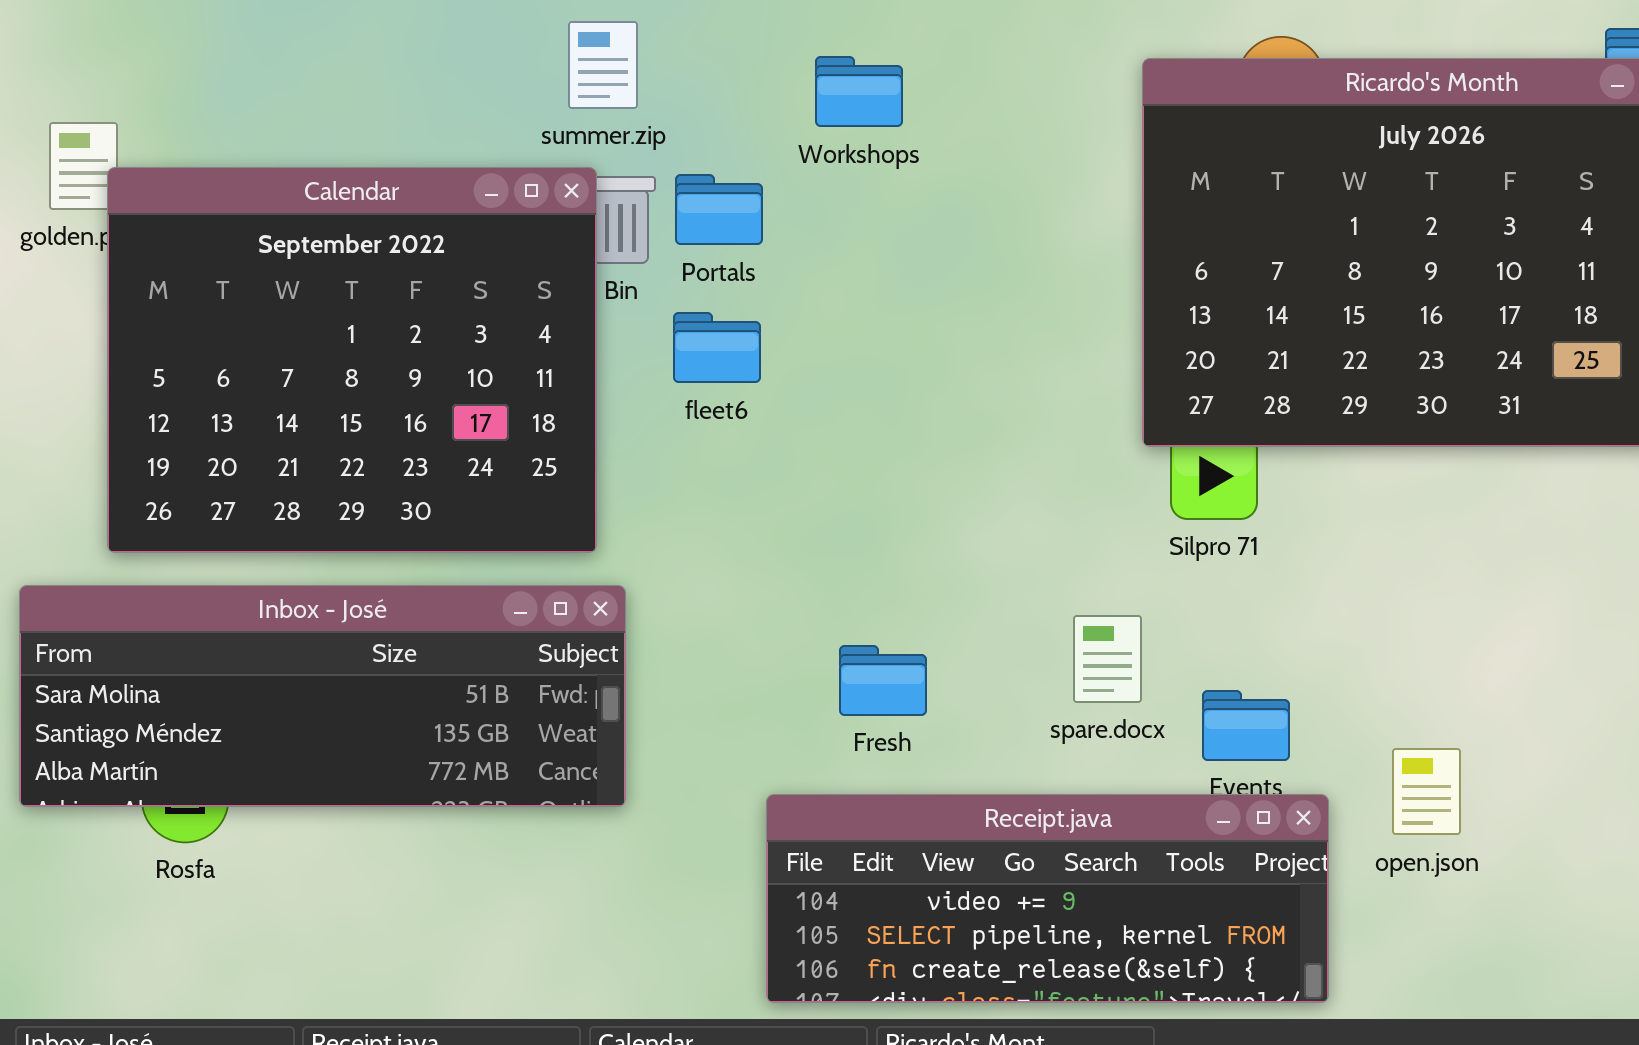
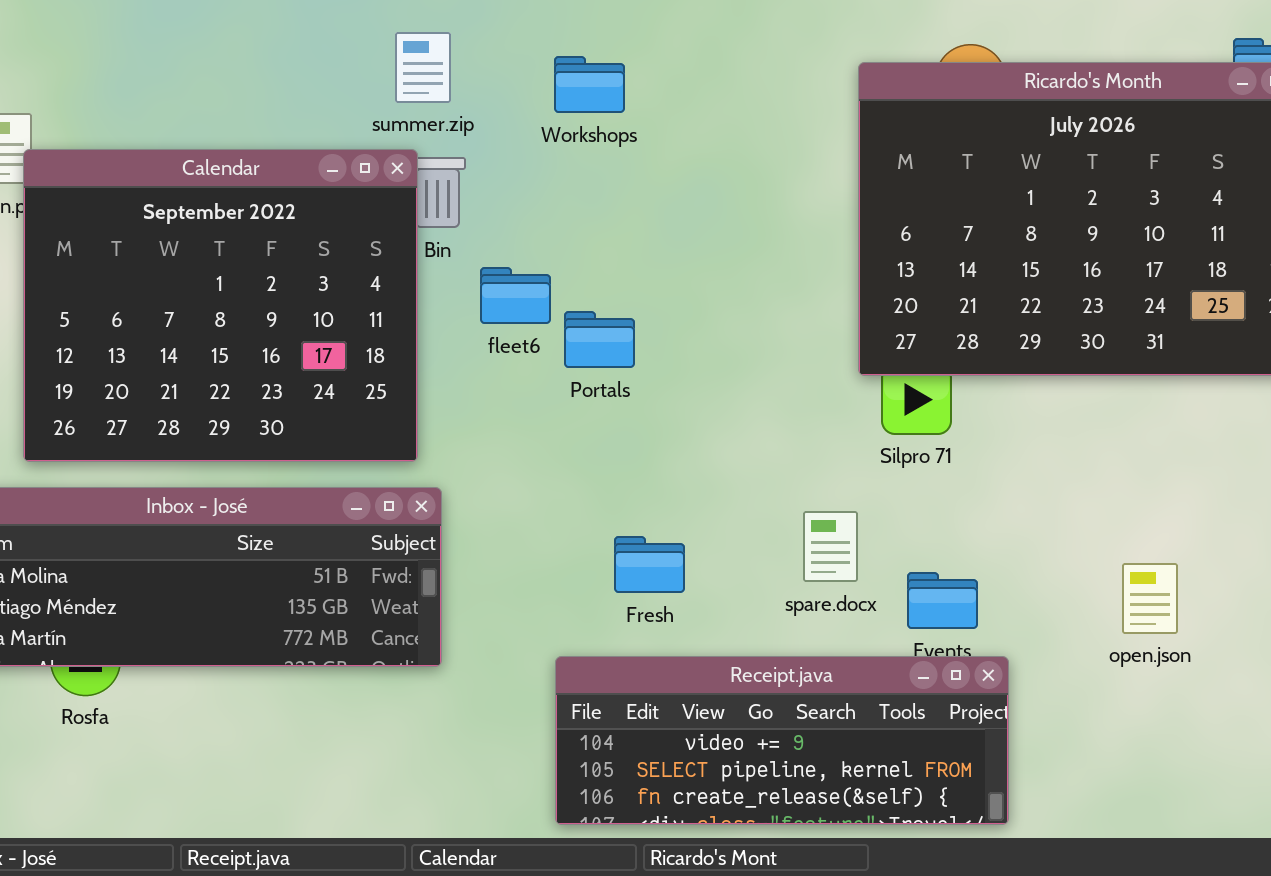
Workshops: [815,56,903,127] -> [554,56,625,113], moved
Portals: [675,174,763,245] -> [564,311,635,368], moved
open.json: [1392,748,1461,835] -> [1122,563,1178,634], moved

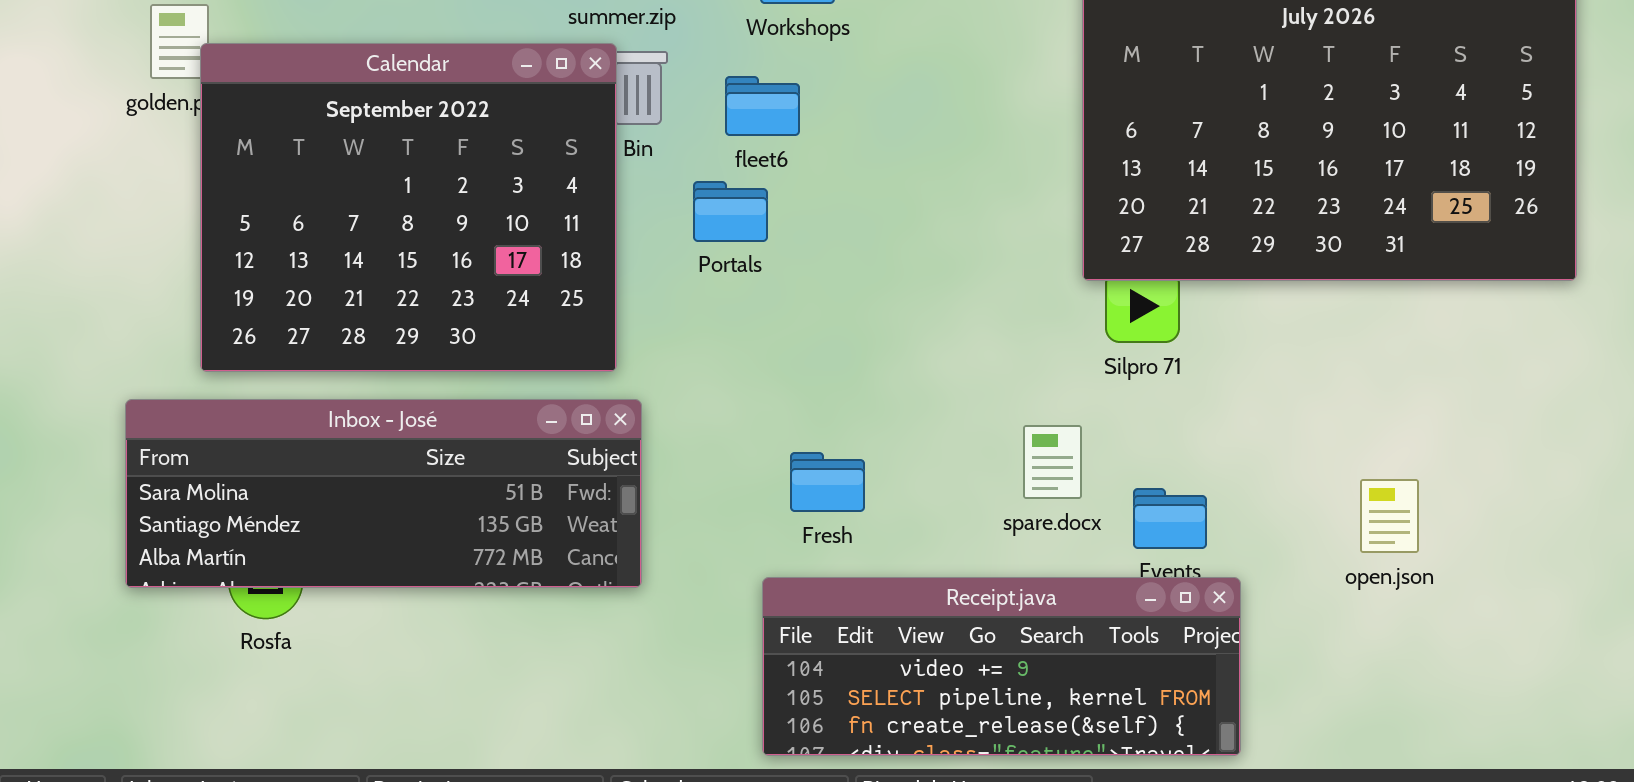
fleet6: [480,267,551,324] -> [725,76,800,136], moved
Portals: [564,311,635,368] -> [693,181,768,242], moved
Fresh: [614,536,685,593] -> [790,452,865,512], moved

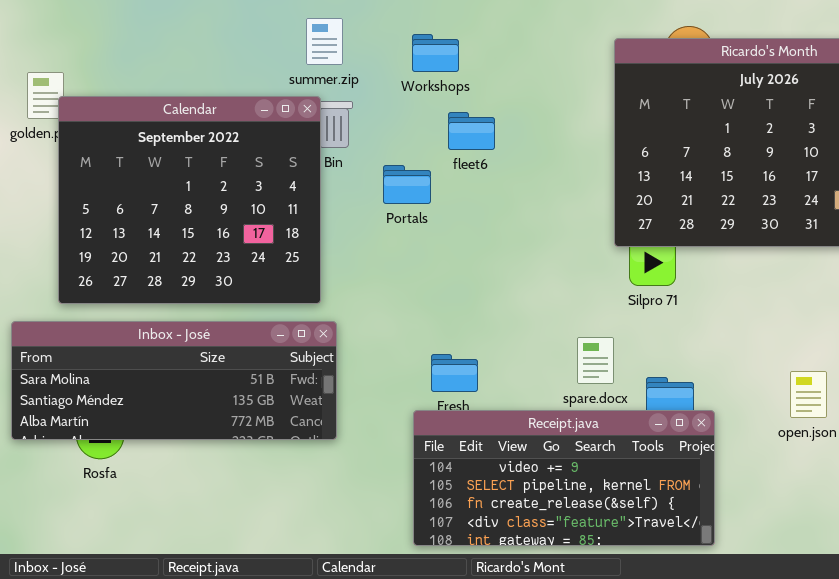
fleet6: [725,76,800,136] -> [448,112,495,150], moved
Portals: [693,181,768,242] -> [383,165,431,204], moved
Receipt.java: [762,577,1241,756] -> [413,410,715,546], resized

